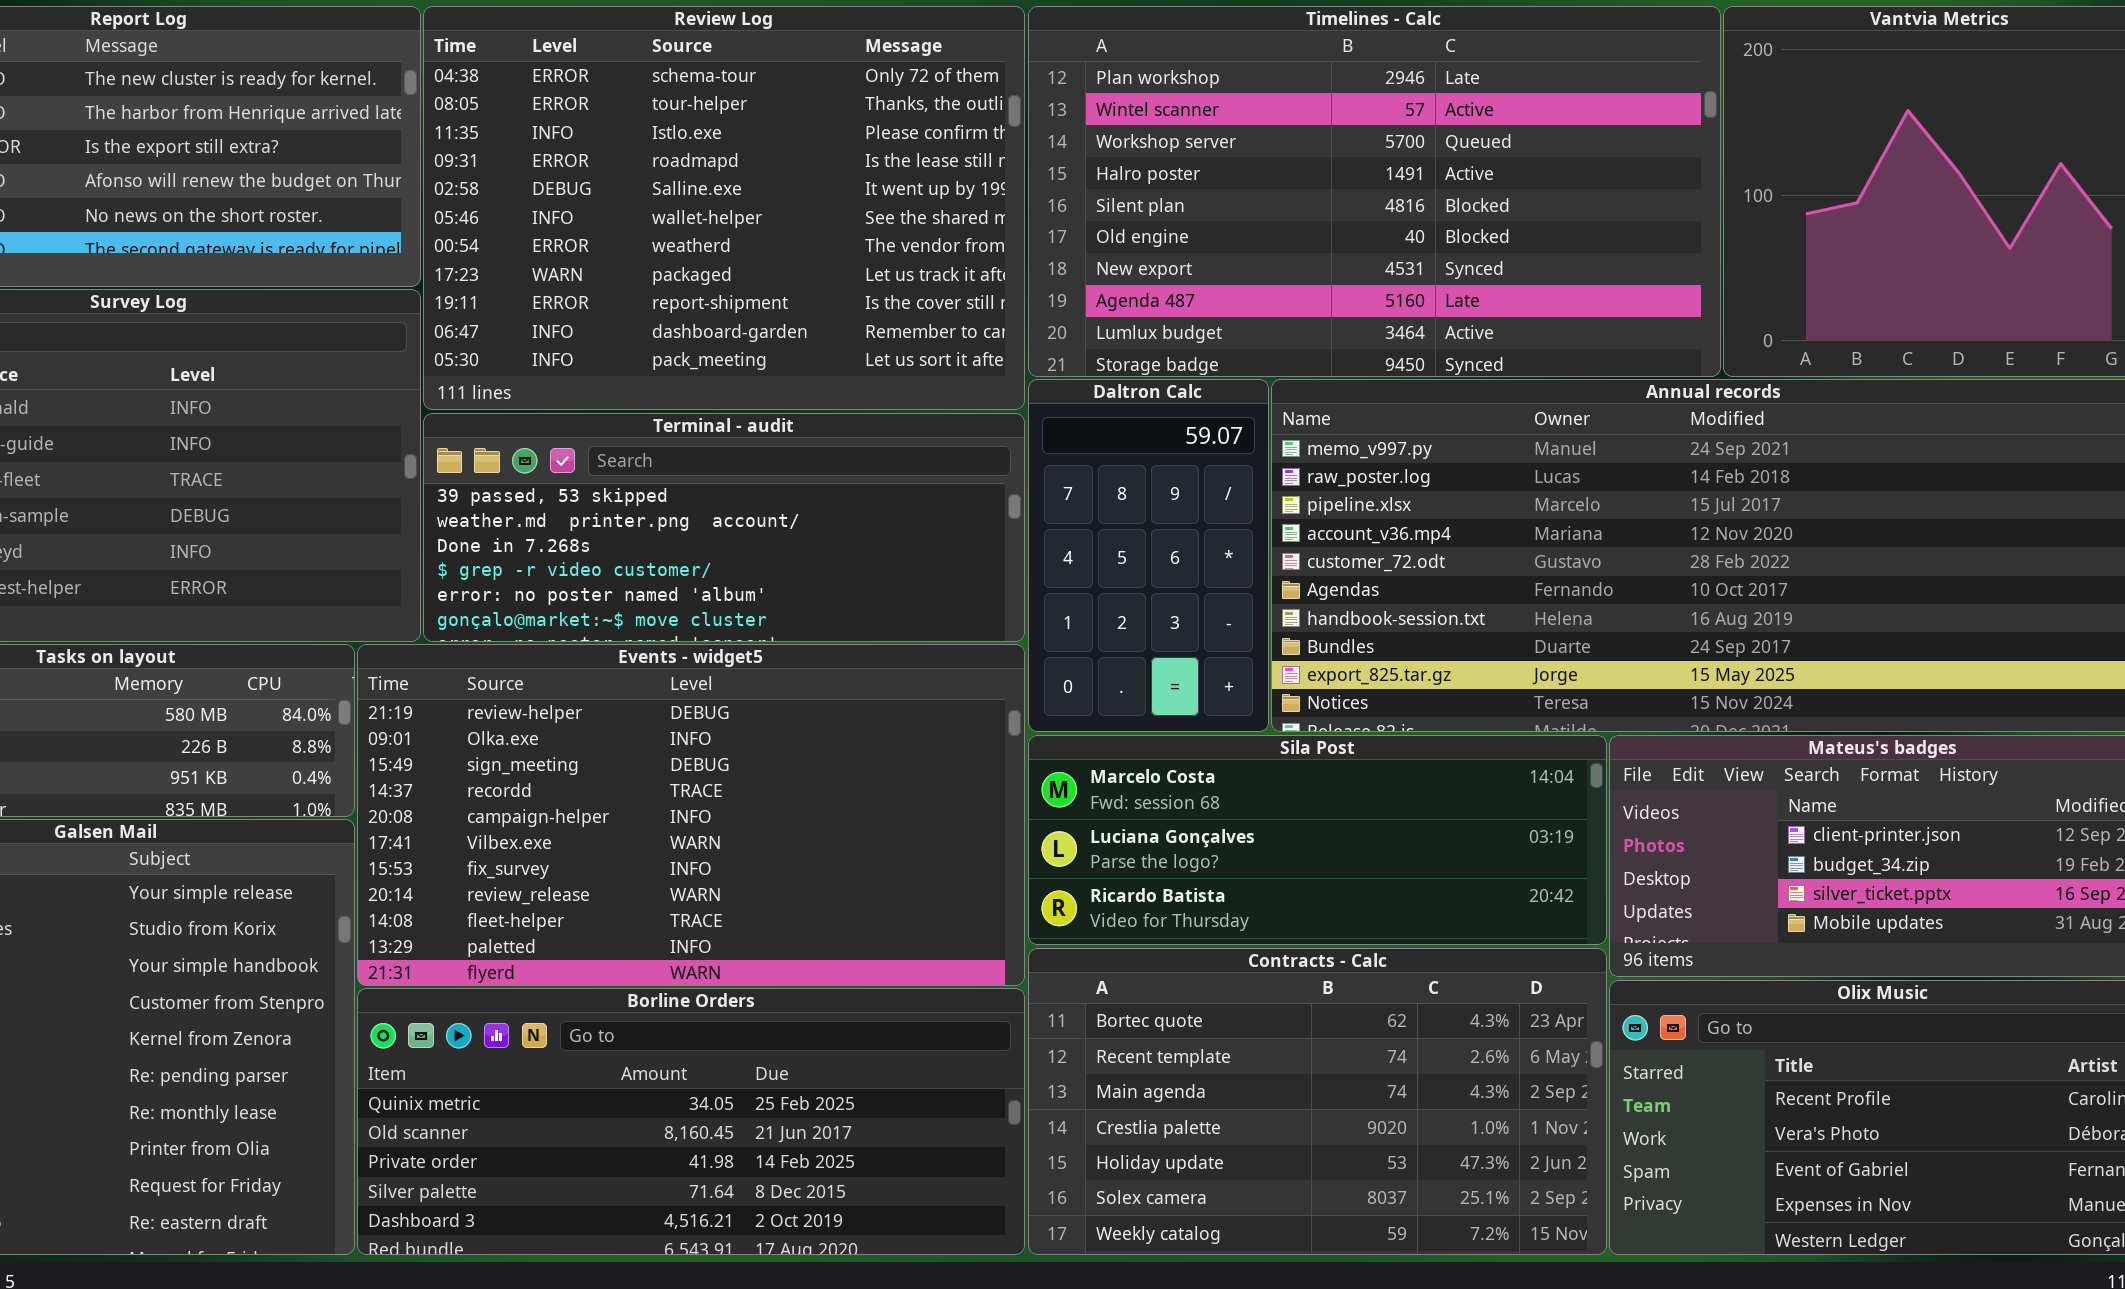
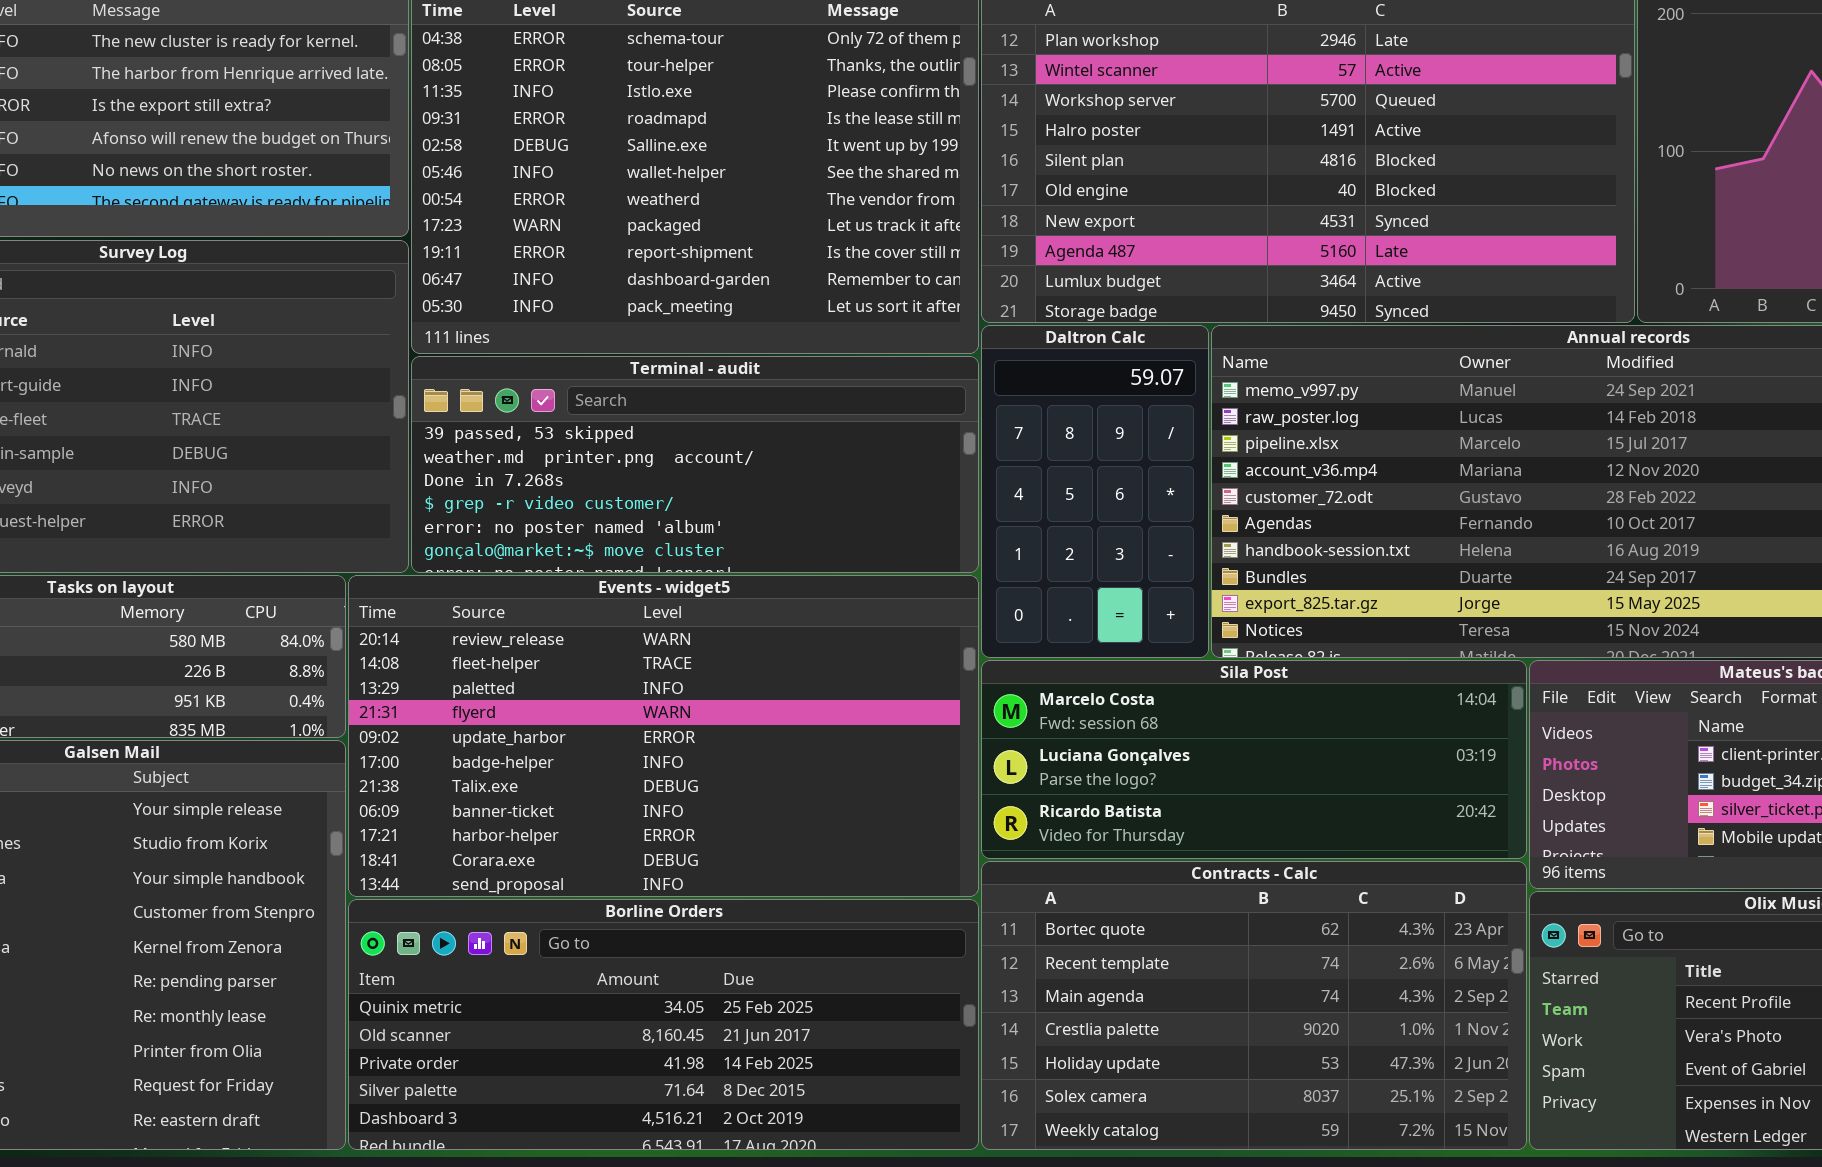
Events - widget5: [357,644,1025,986] -> [348,575,979,897], scrolled down 7 rows

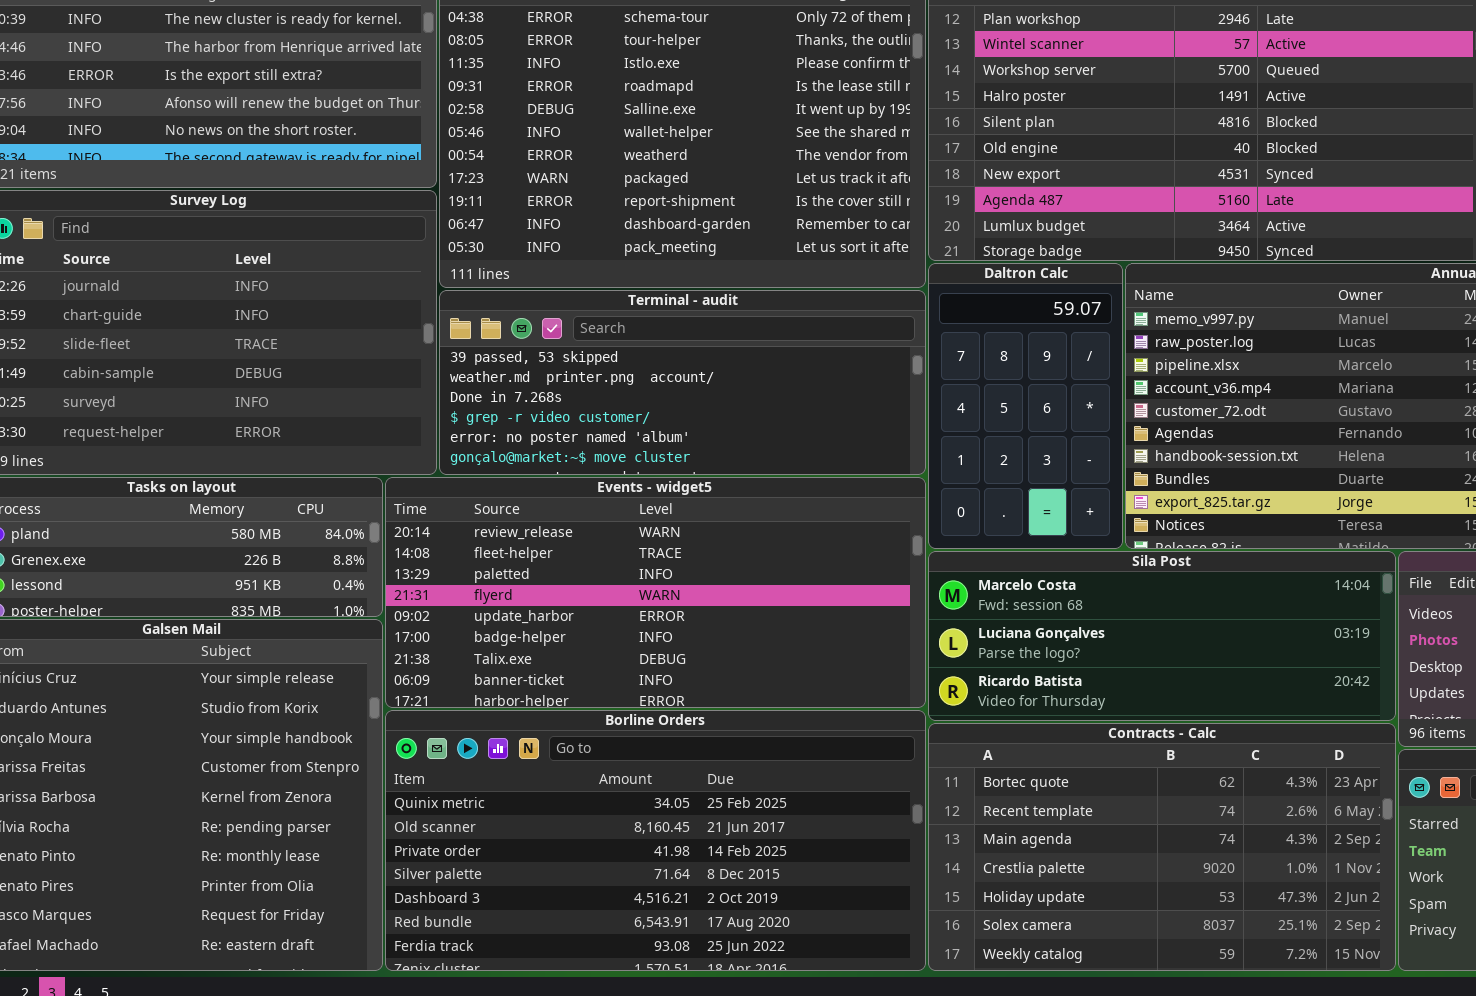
Events - widget5: [348,575,979,897] -> [385,477,926,708], resized
Borline Orders: [348,899,979,1150] -> [385,710,926,971], resized

